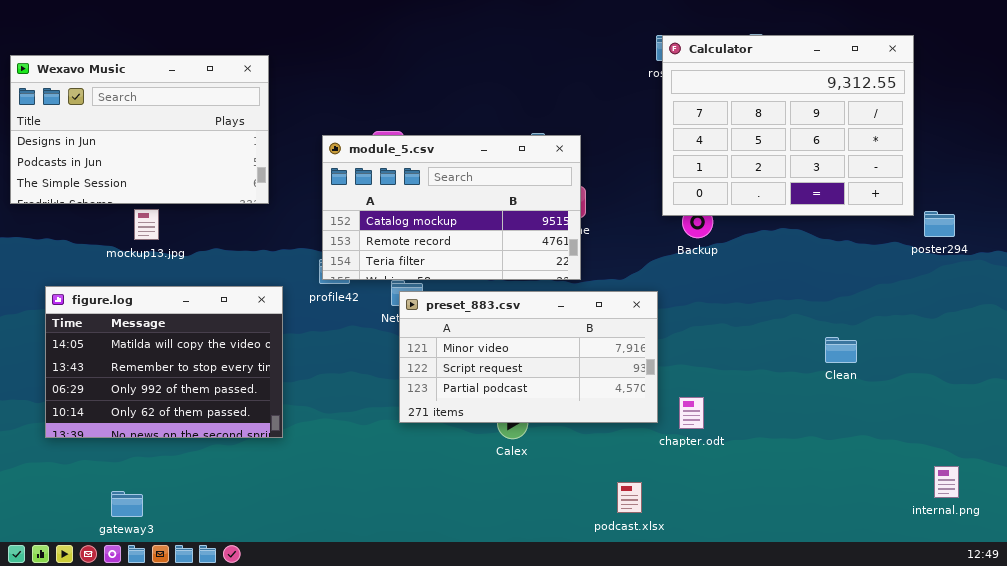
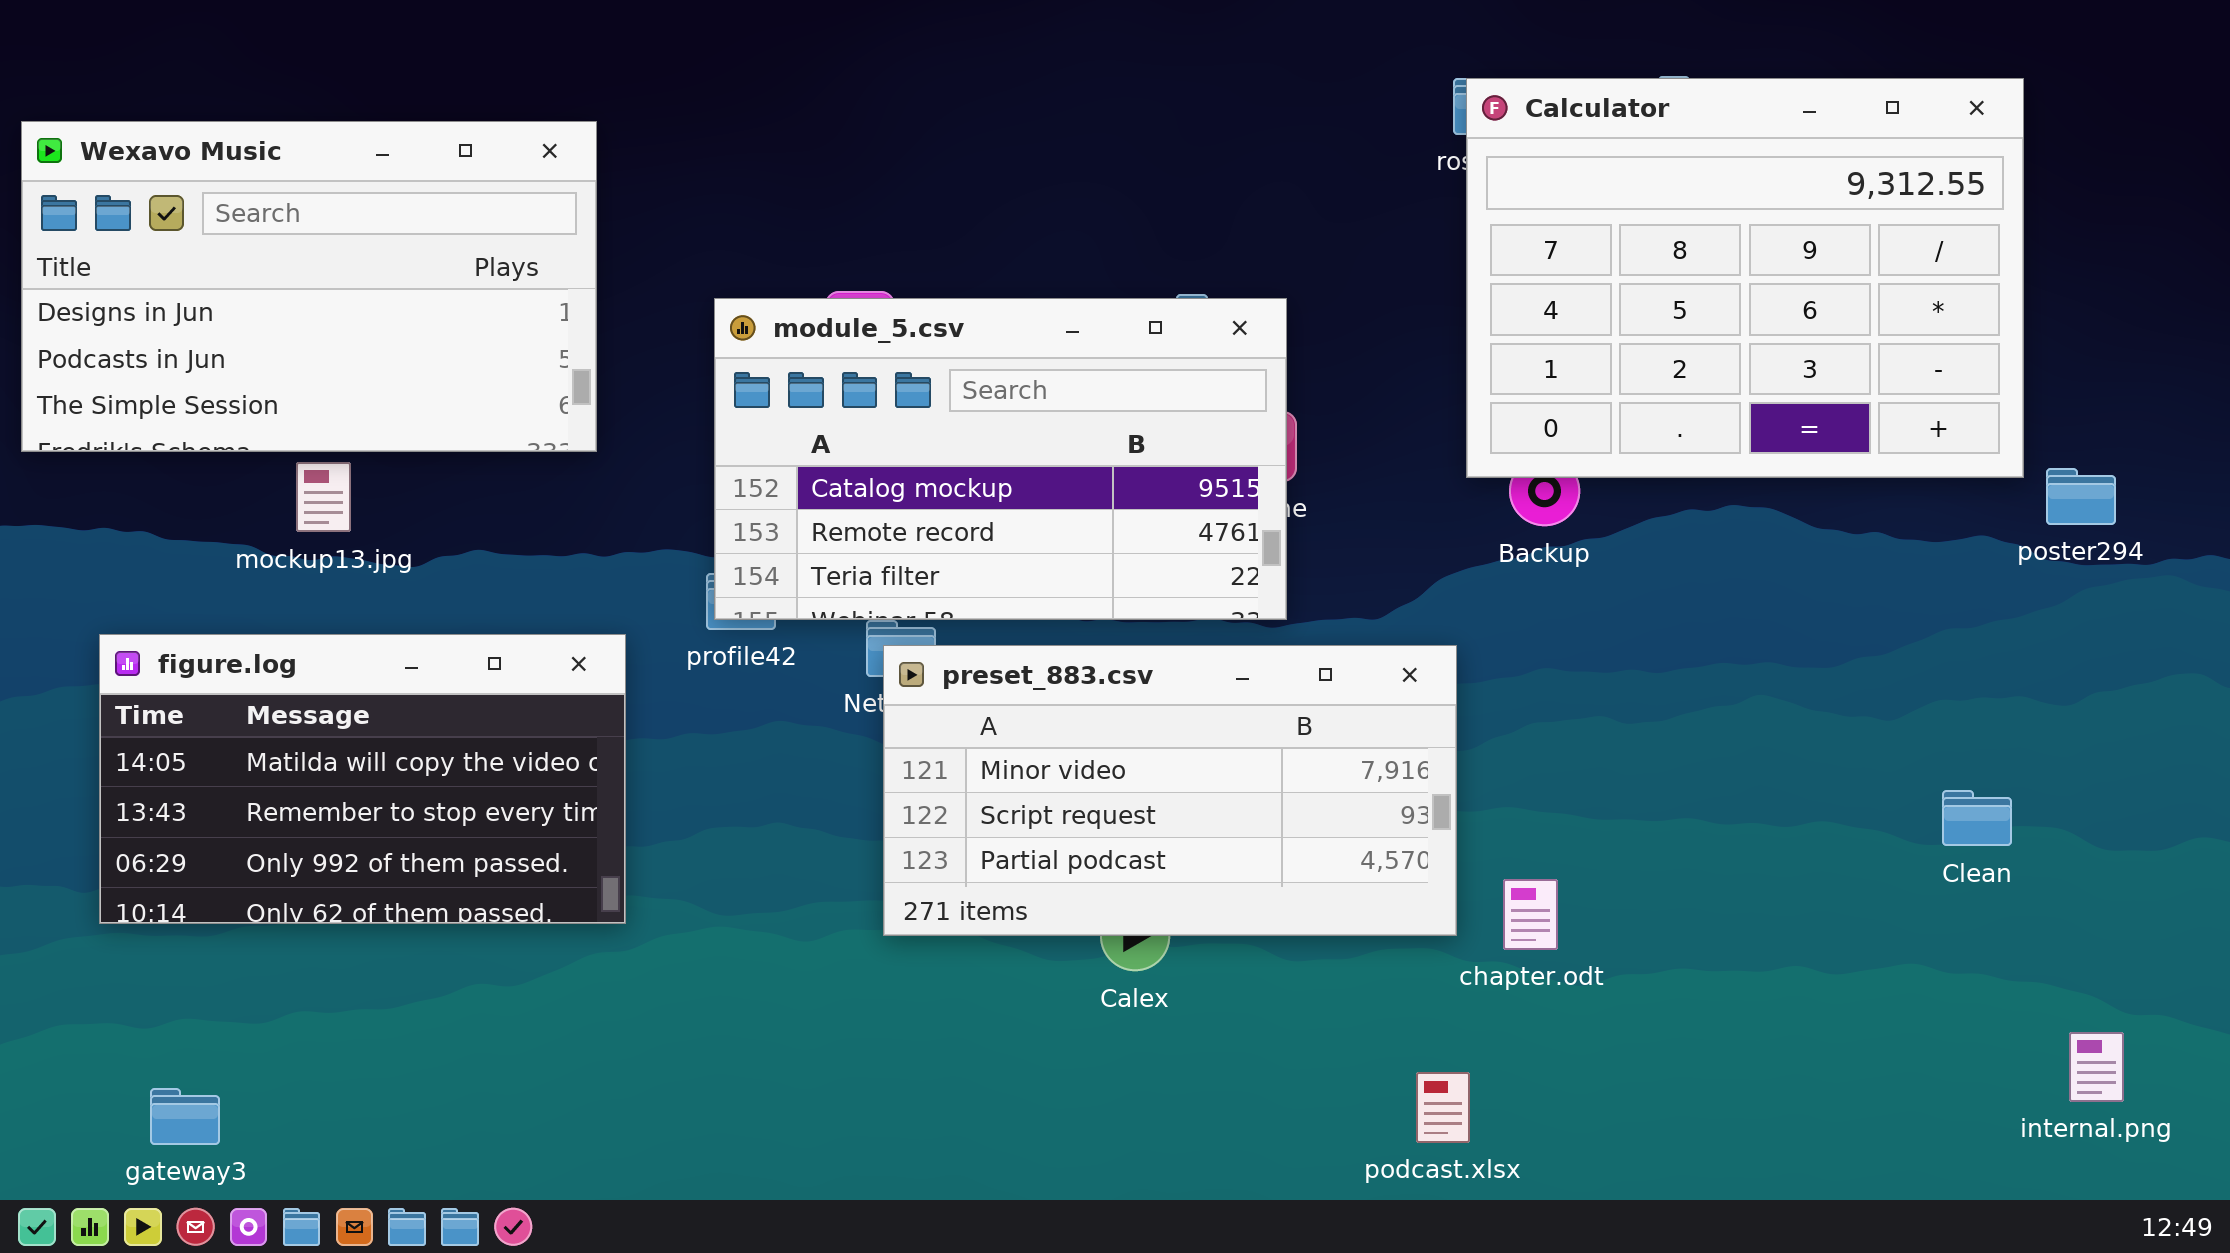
figure.log: [45,286,283,438] -> [99,634,626,924], resized
Clean: [825,337,857,363] -> [1942,790,2012,846], moved
podcast.xlsx: [617,482,642,513] -> [1416,1072,1470,1143], moved
gateway3: [111,491,143,517] -> [150,1088,220,1145], moved

